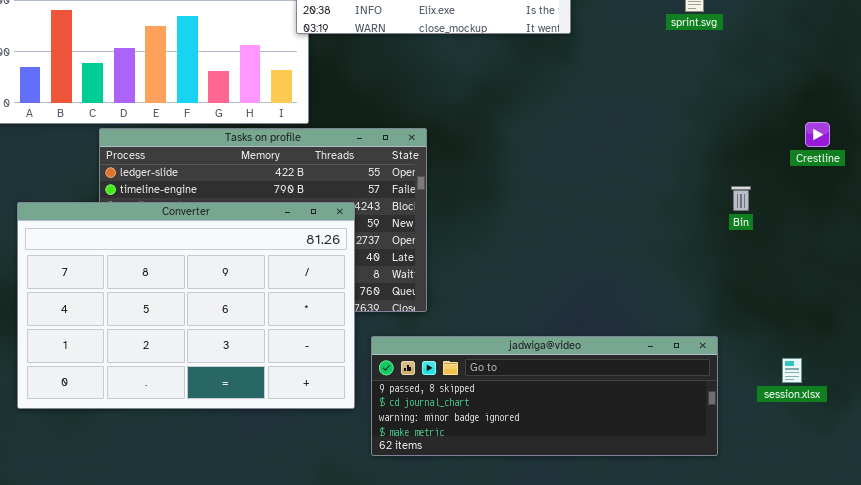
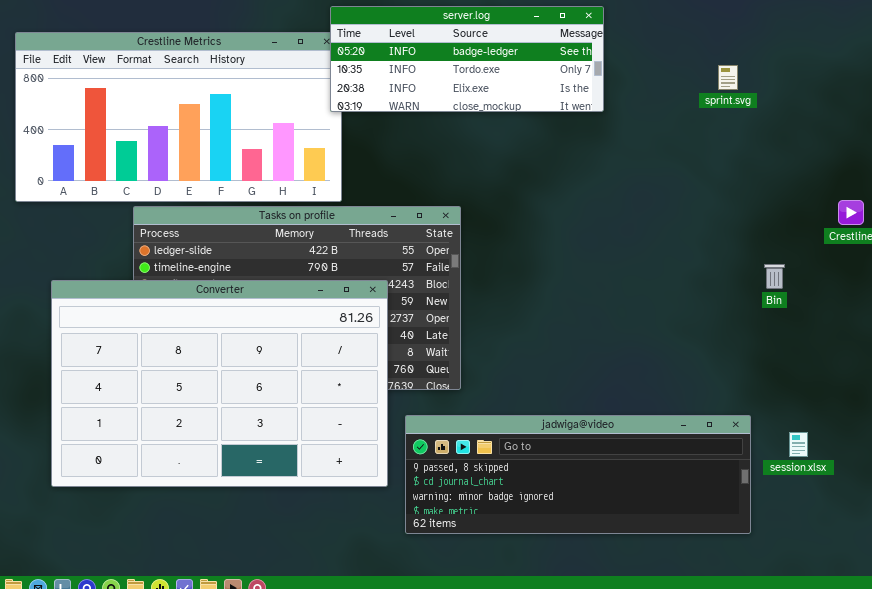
session.xlsx: [782,358,802,383] -> [789,432,808,457], moved

